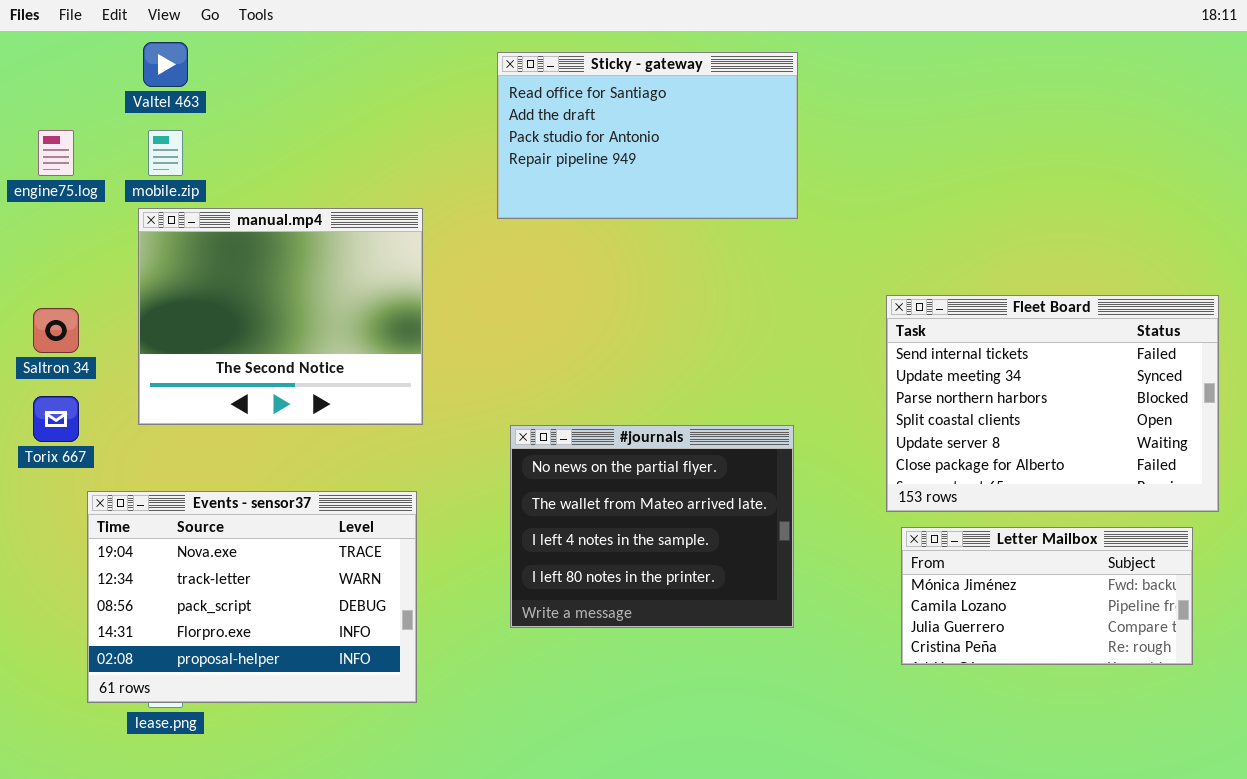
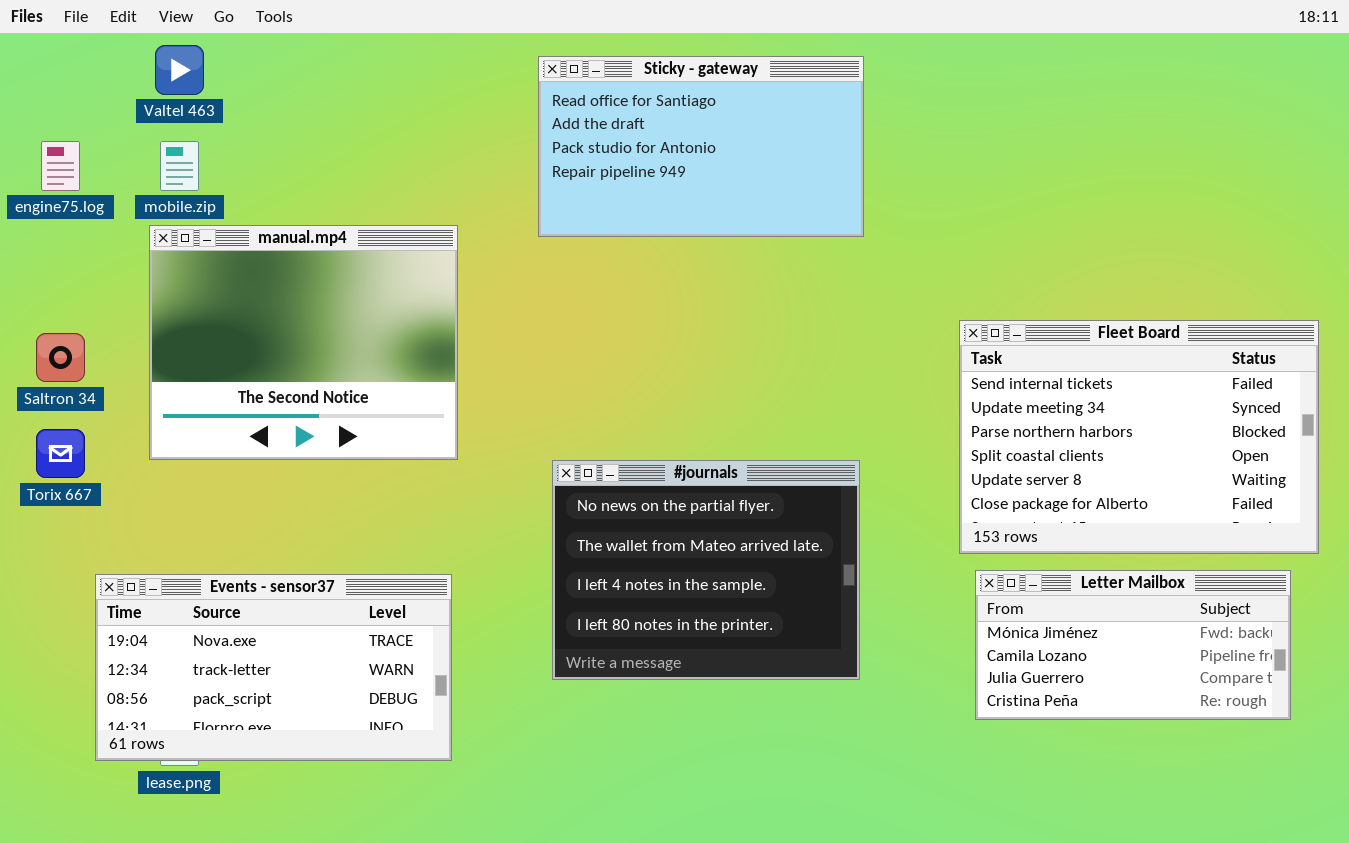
Events - sensor37: [87,491,417,703] -> [95,574,452,761], resized

